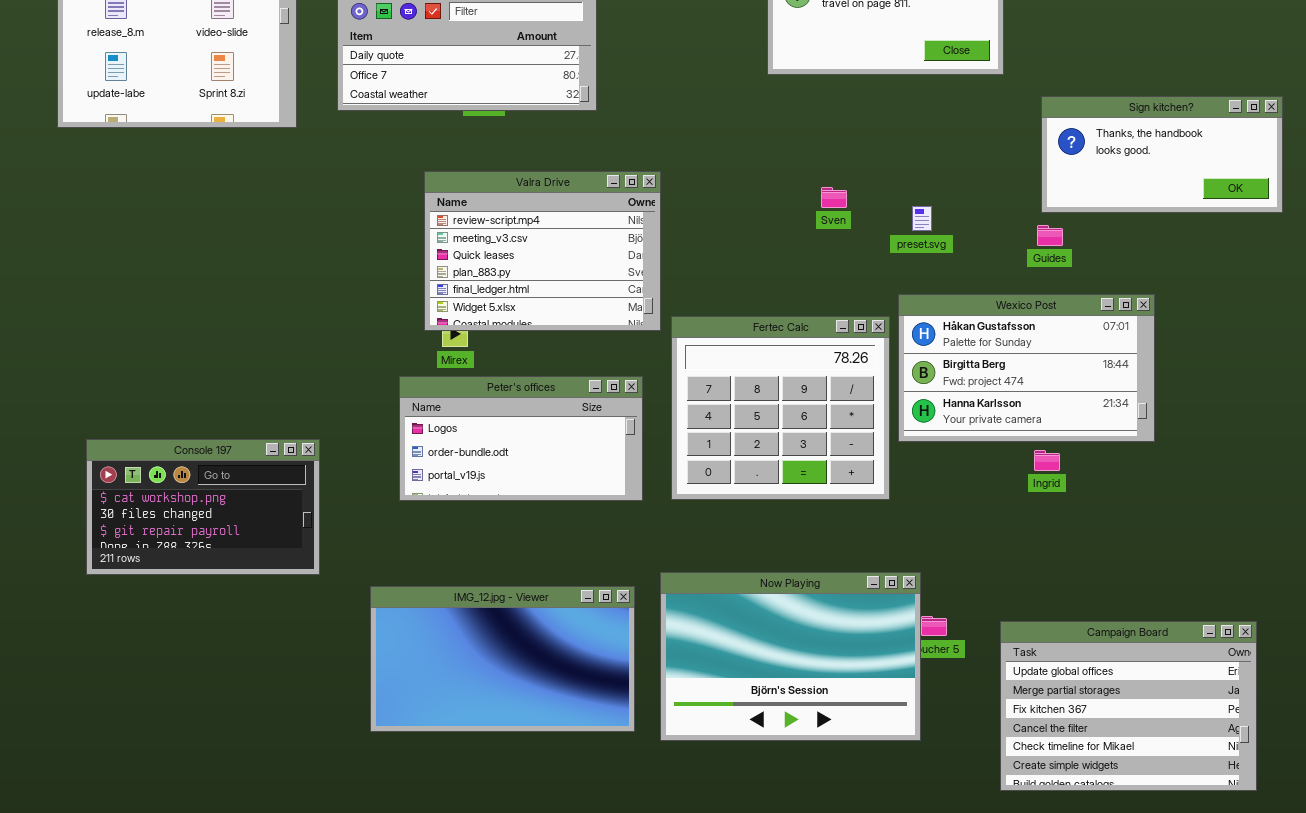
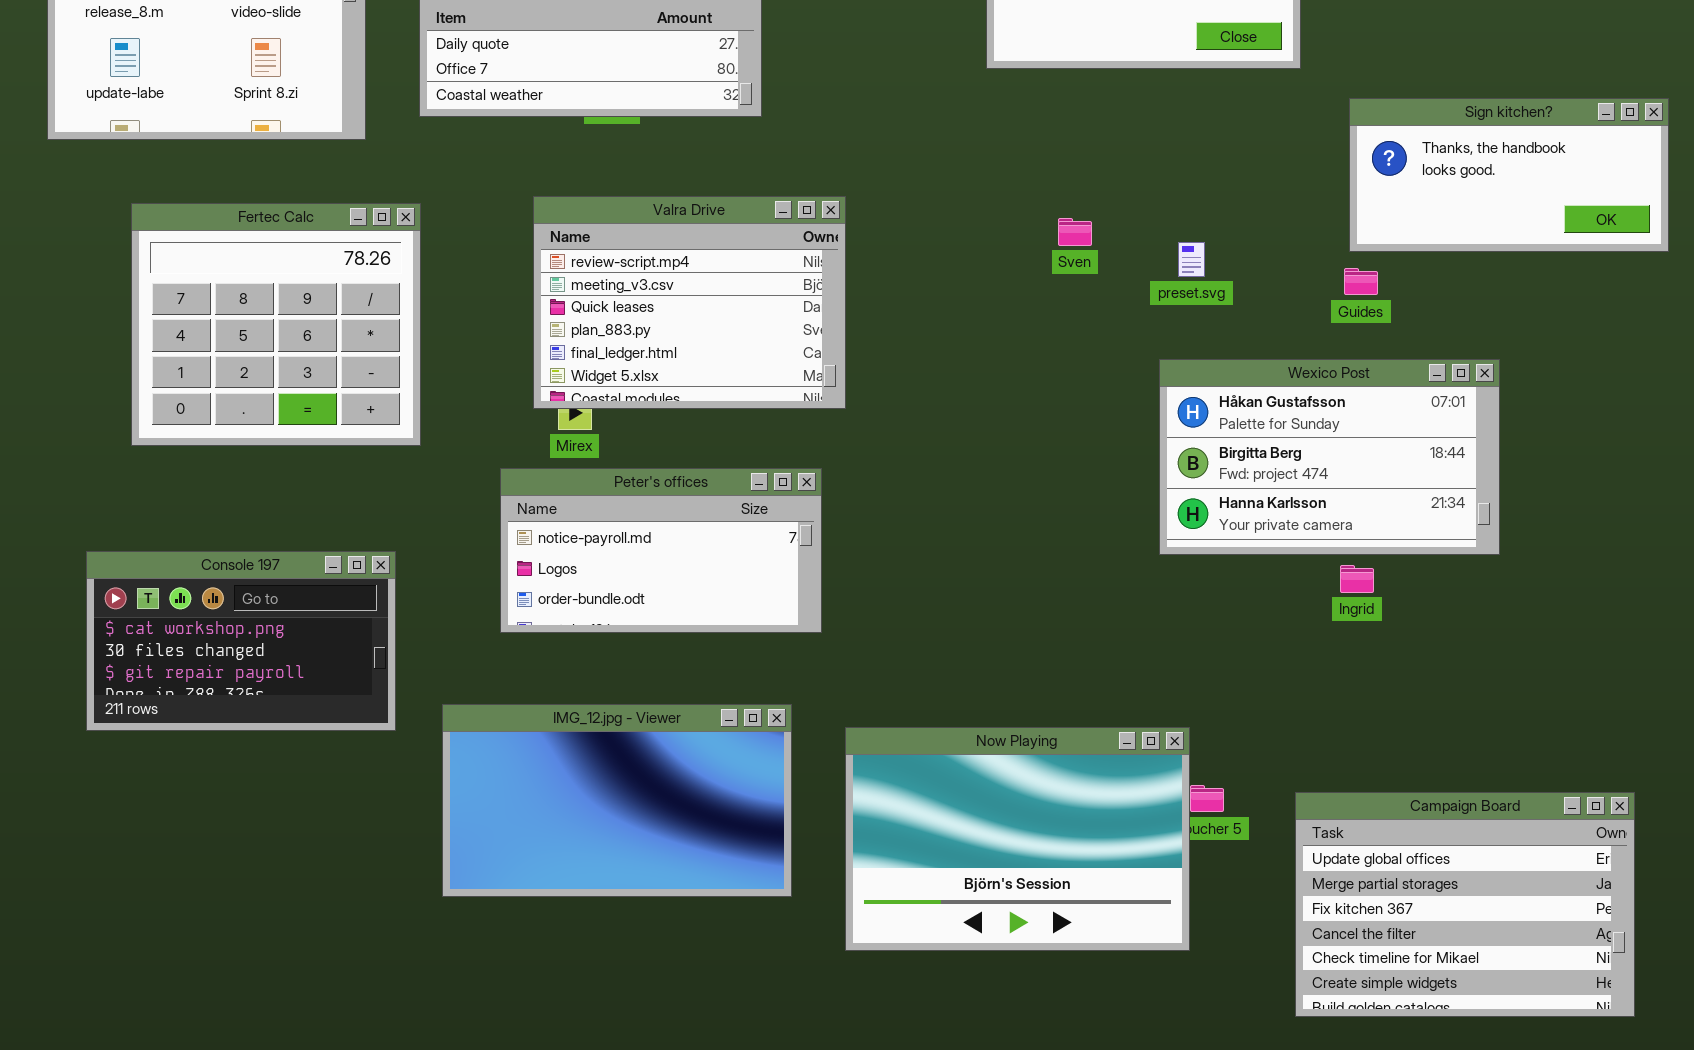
Fertec Calc: [671,316,890,500] -> [131,203,421,446], moved
Peter's offices: [399,376,643,501] -> [500,468,822,633], scrolled up 1 row
IMG_12.jpg - Viewer: [370,586,635,732] -> [442,704,792,897], moved

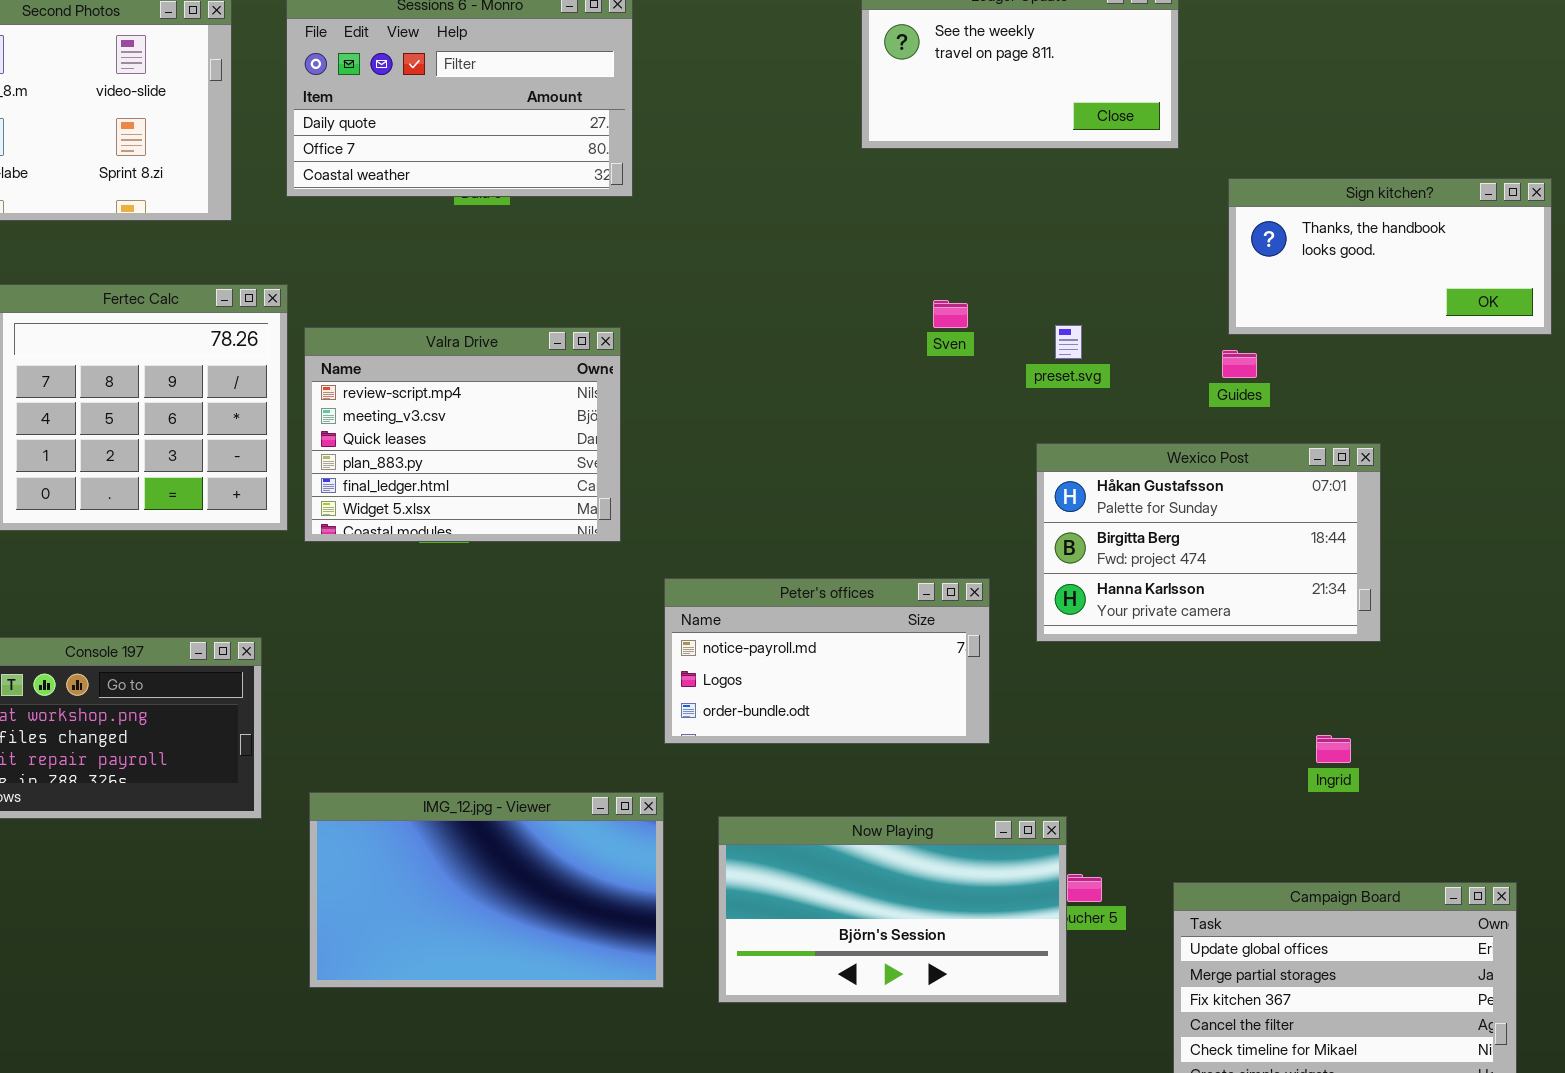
Valra Drive: [533,196,846,409] -> [304,327,621,542], moved
Peter's offices: [500,468,822,633] -> [664,578,990,744], moved
Ingrid: [1340,565,1374,593] -> [1316,735,1351,763], moved
Now Playing: [845,727,1190,951] -> [718,816,1067,1003], resized

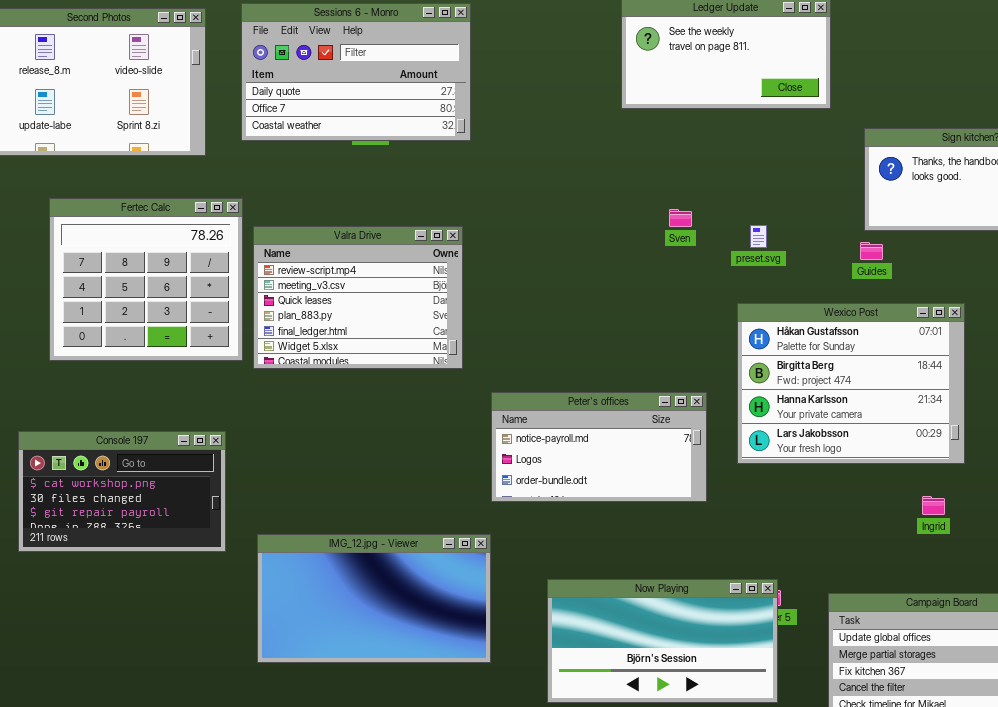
Wexico Post: [1036,443,1381,642] -> [737,303,965,464], resized
Now Playing: [718,816,1067,1003] -> [547,579,778,703], moved

